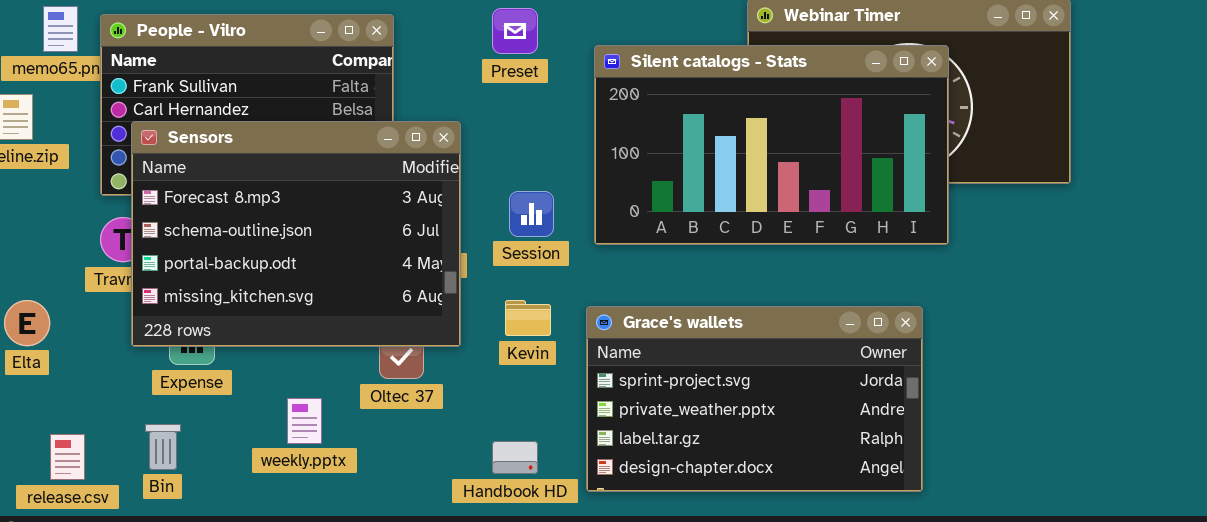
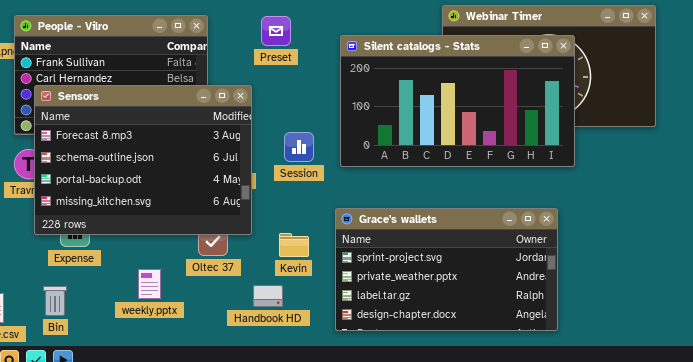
Preset: [492,8,538,54] -> [261,16,291,46], moved
Kevin: [505,300,551,336] -> [279,233,309,257], moved
Handbook HD: [492,441,538,474] -> [253,285,283,307], moved

